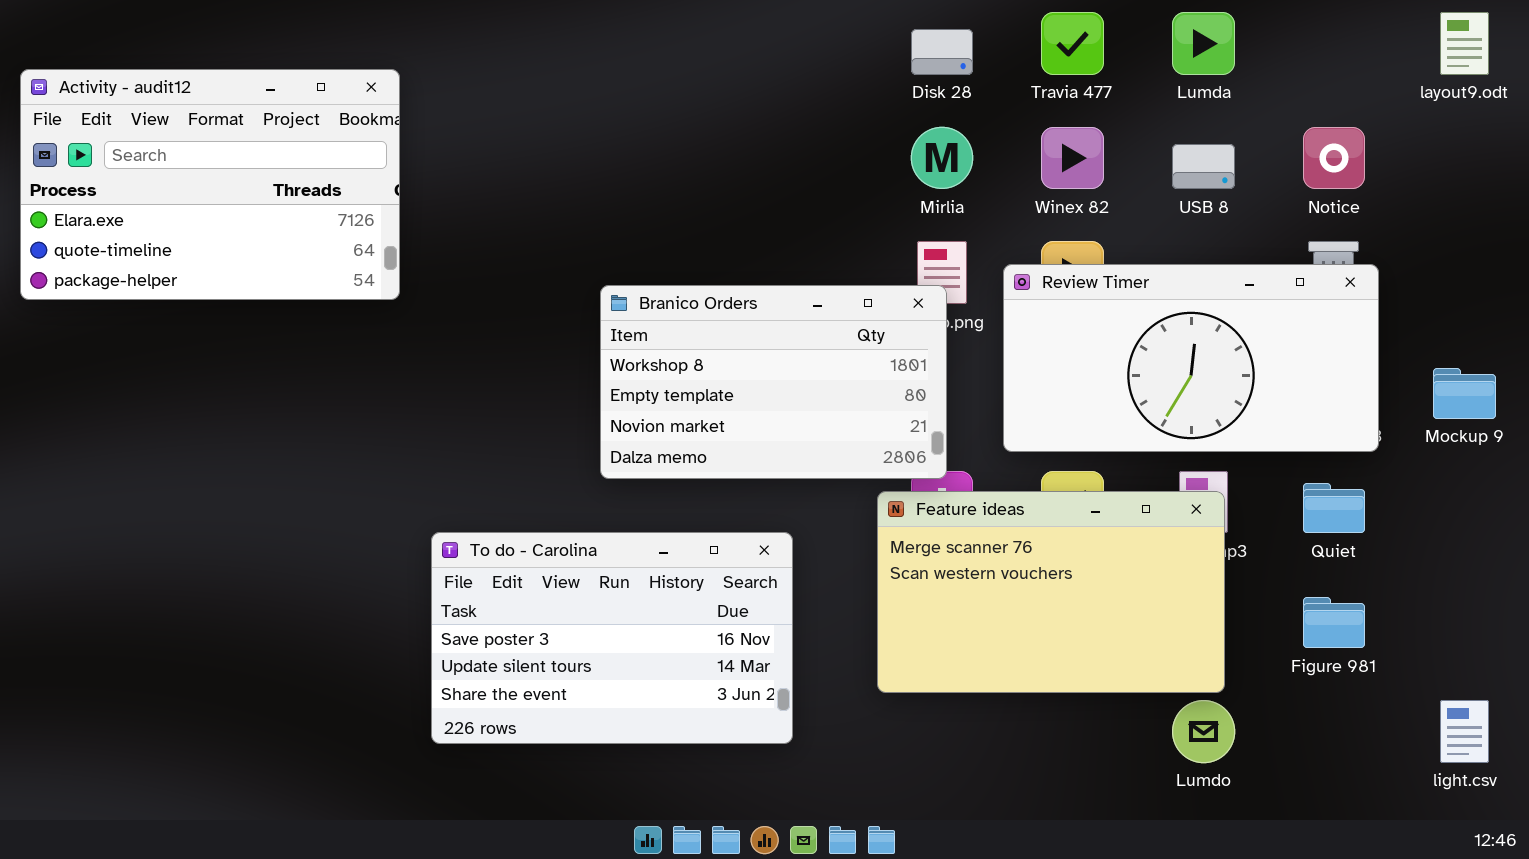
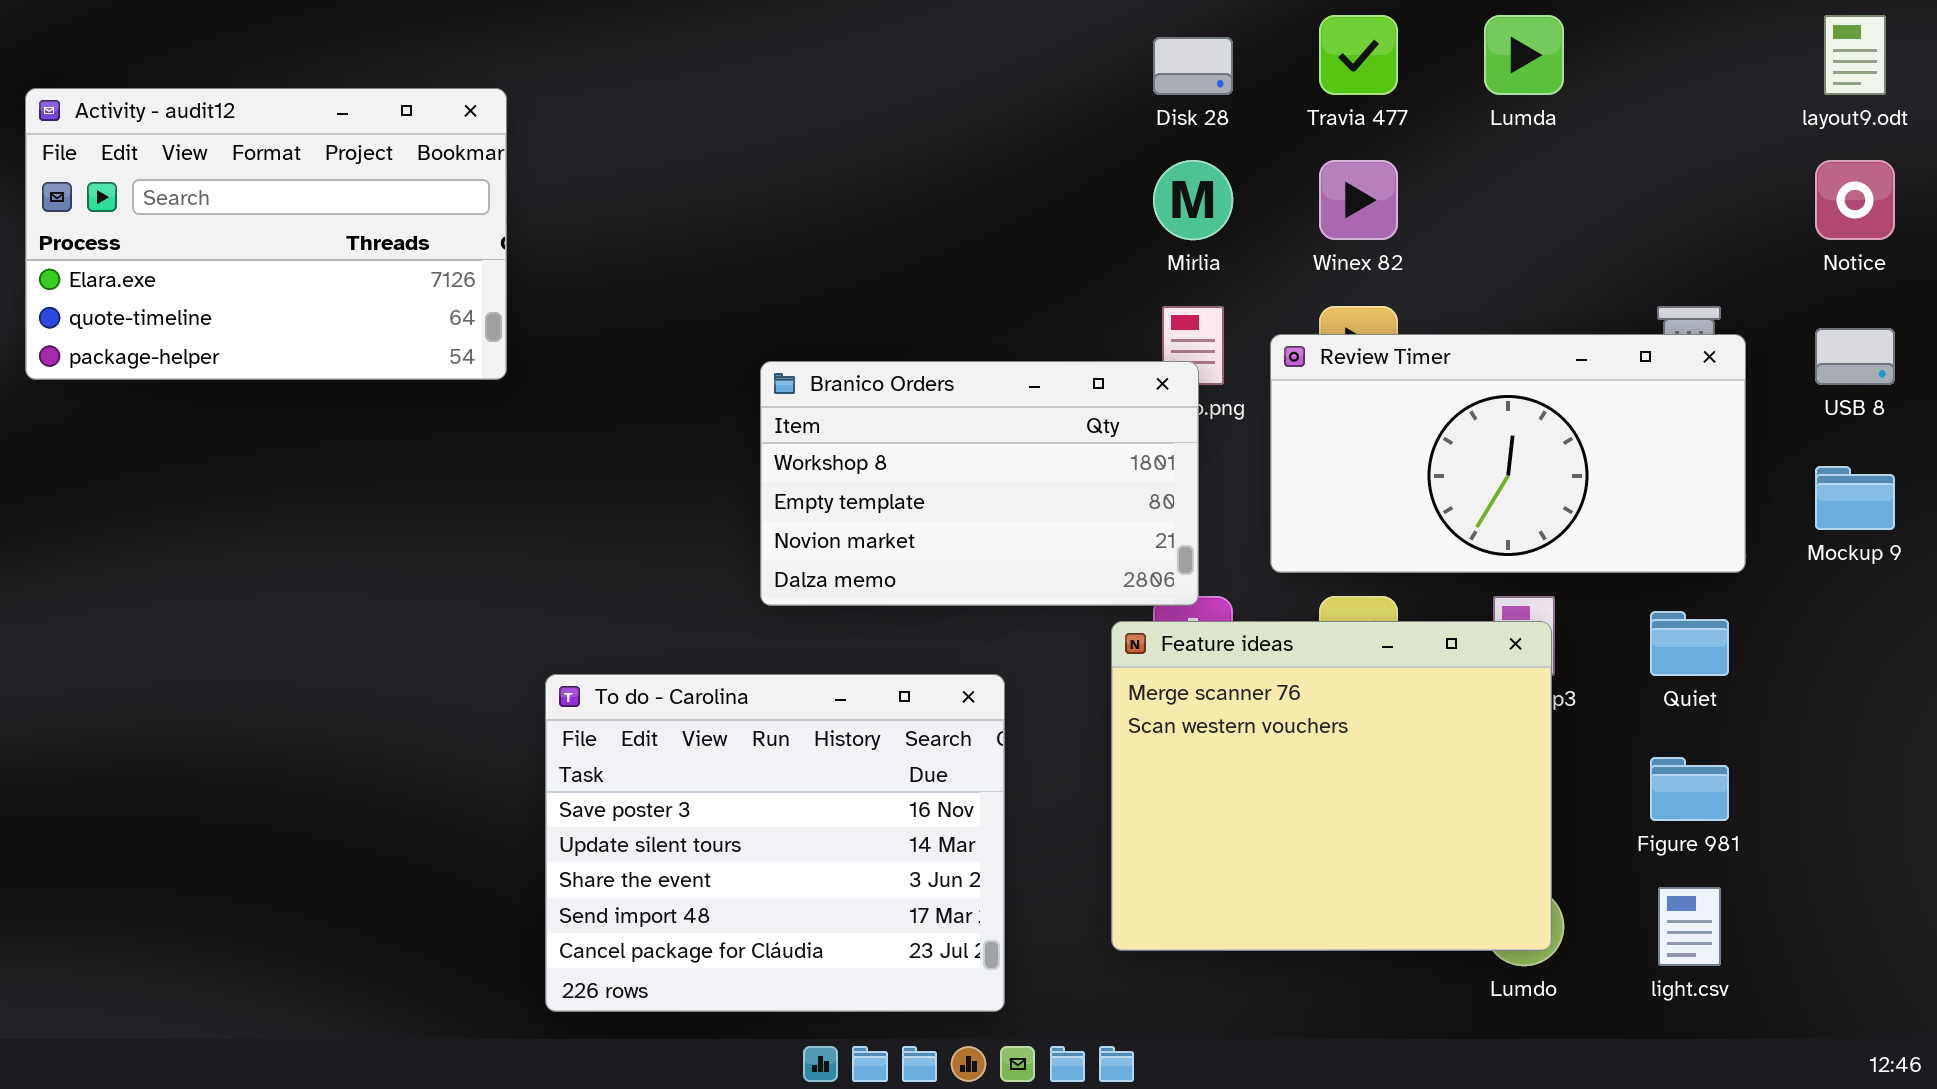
Notice: [1303,127,1365,189] -> [1815,160,1895,240], moved
USB 8: [1172,144,1235,189] -> [1815,328,1895,385], moved
Feature ideas: [877,491,1225,693] -> [1111,621,1552,951], resized
To do - Carolina: [431,532,793,744] -> [545,674,1005,1012], resized
light.csv: [1440,700,1489,763] -> [1658,887,1721,966], moved

